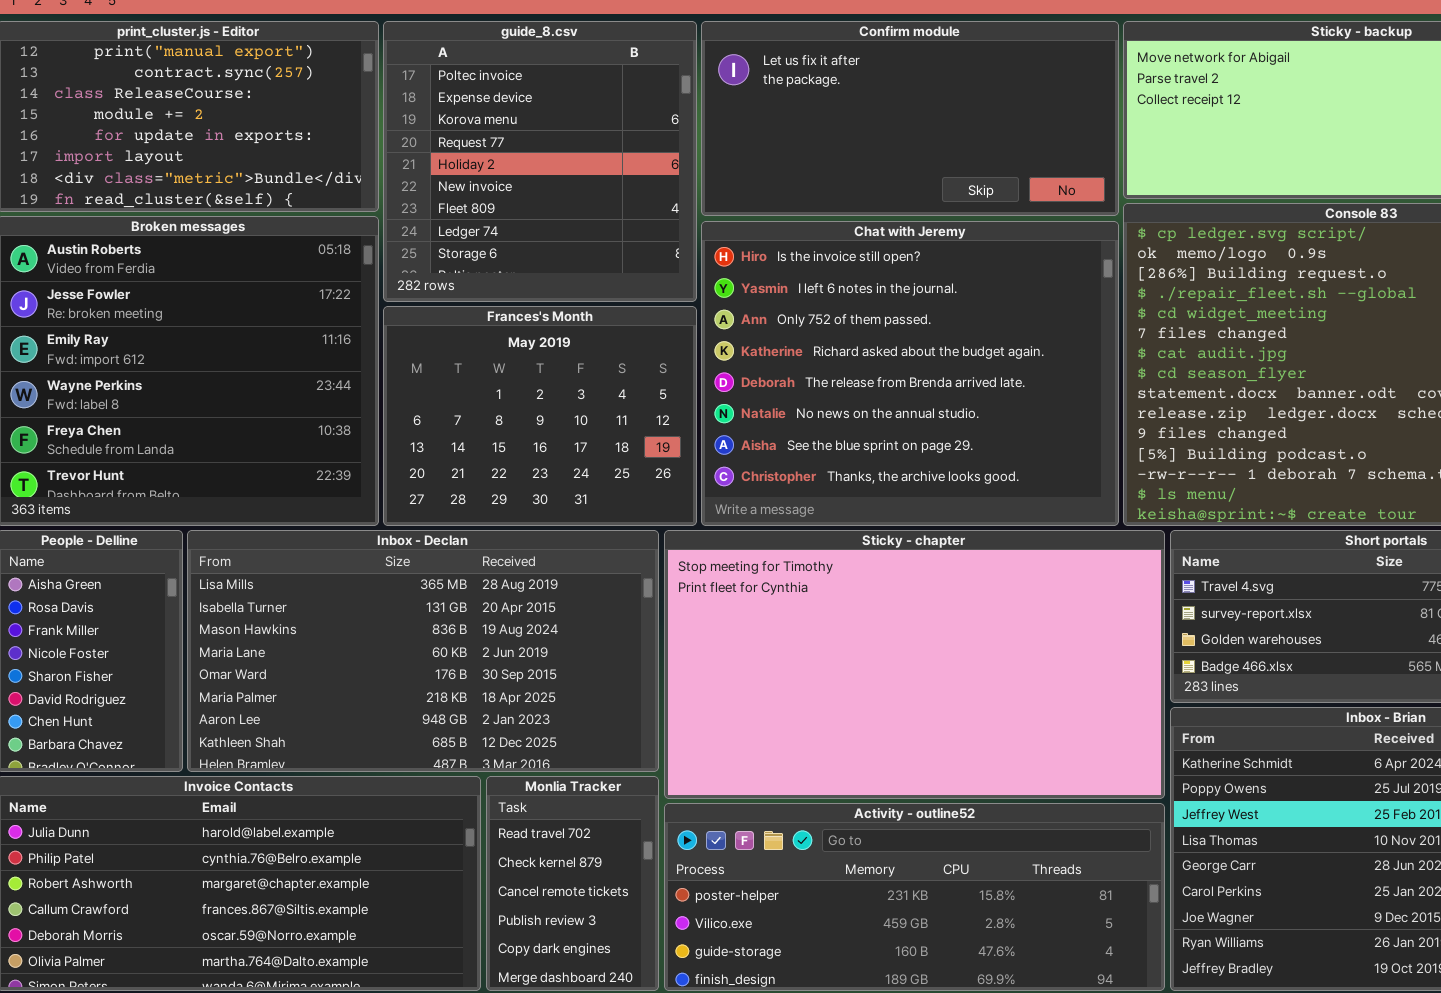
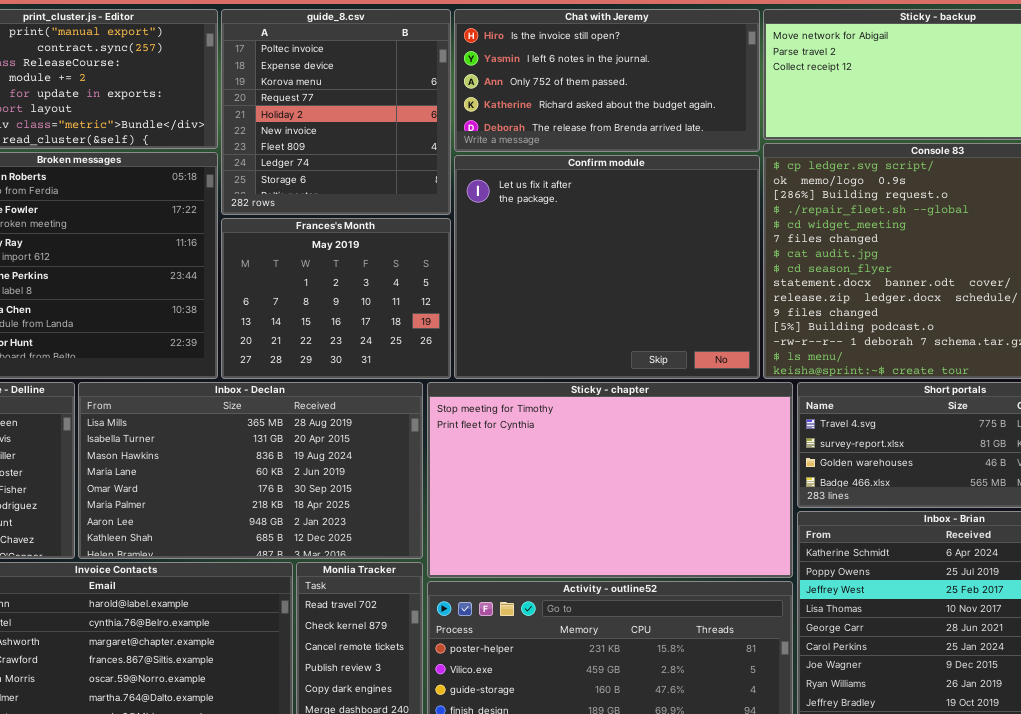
Confirm module: [701,21,1119,216] -> [454,155,760,379], moved, resized
Chat with Jeremy: [701,221,1119,526] -> [454,9,760,152], moved, resized

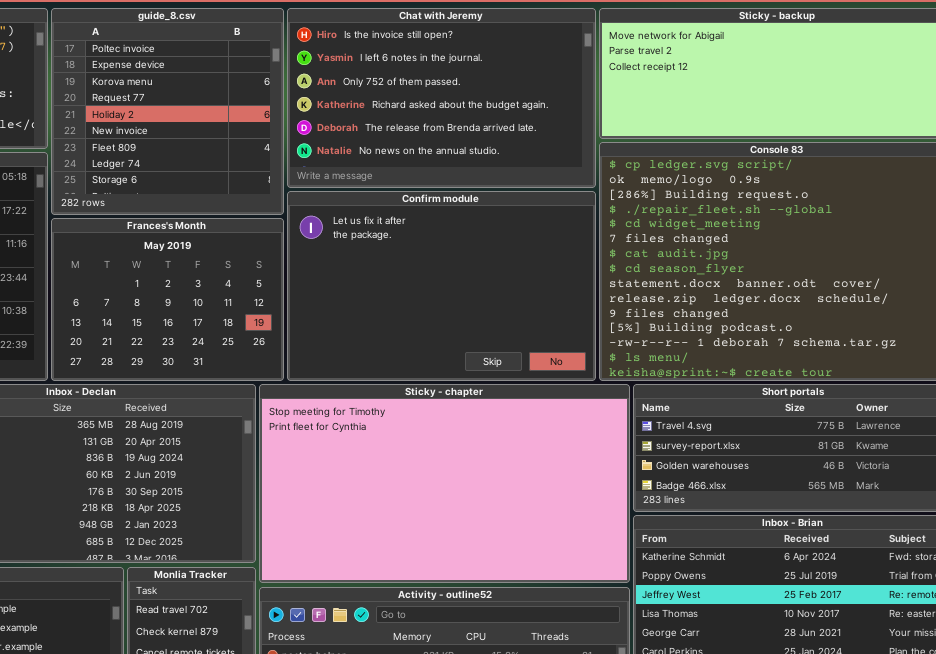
Chat with Jeremy: [454,9,760,152] -> [287,8,596,188], resized
Confirm module: [454,155,760,379] -> [287,191,596,381], resized

